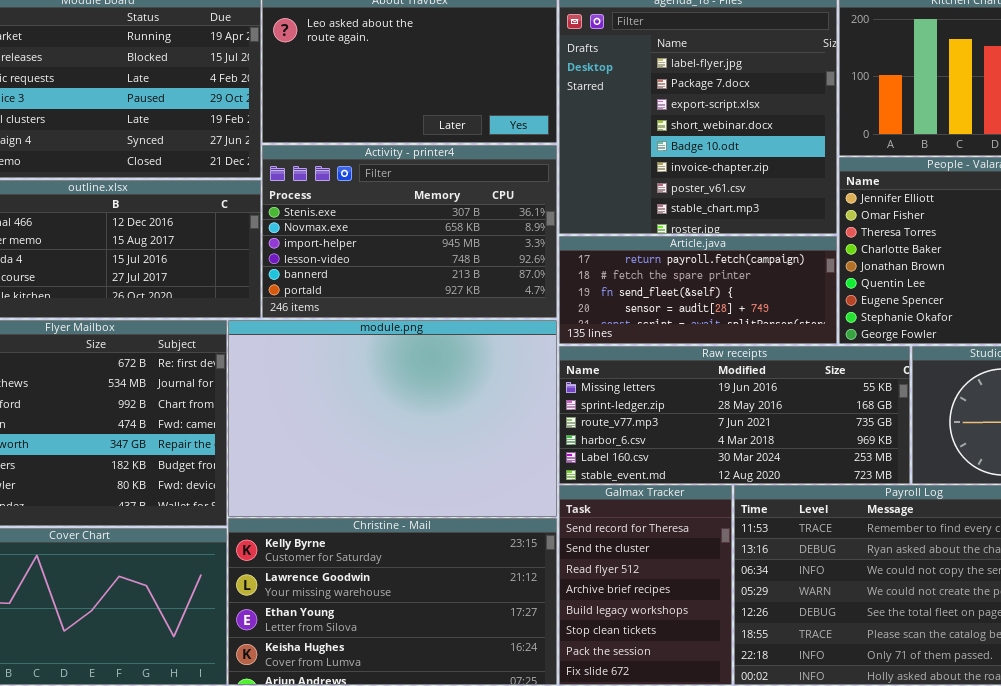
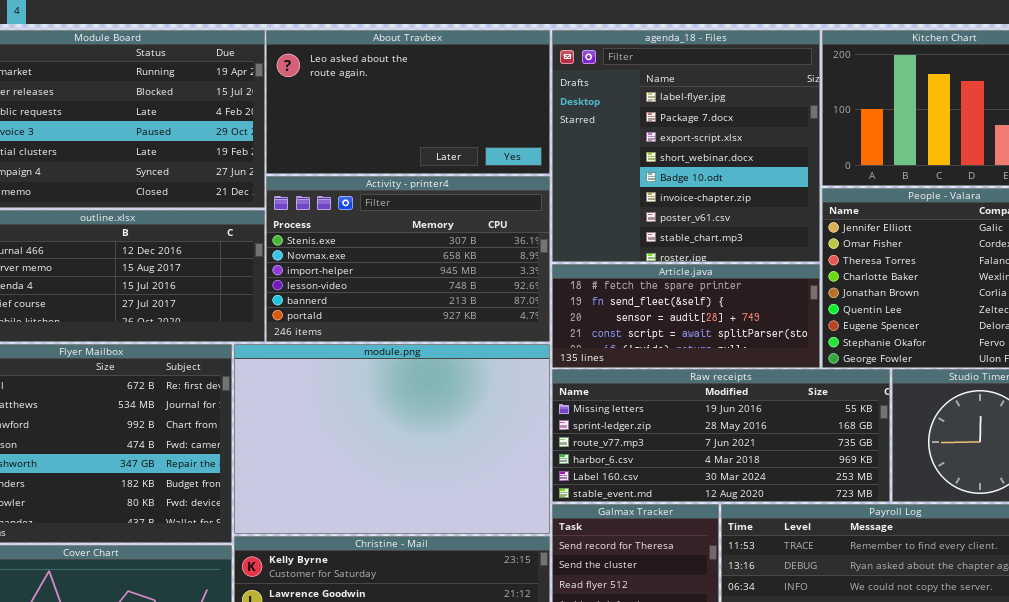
Article.java: [559,236,837,344] -> [552,264,820,368], scrolled down 1 row

